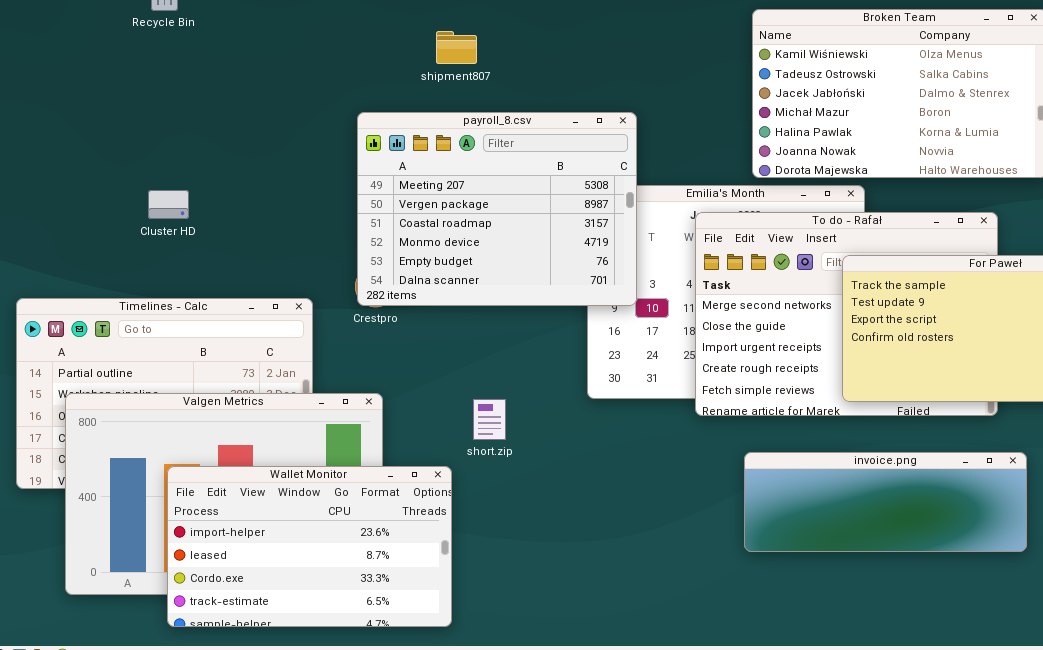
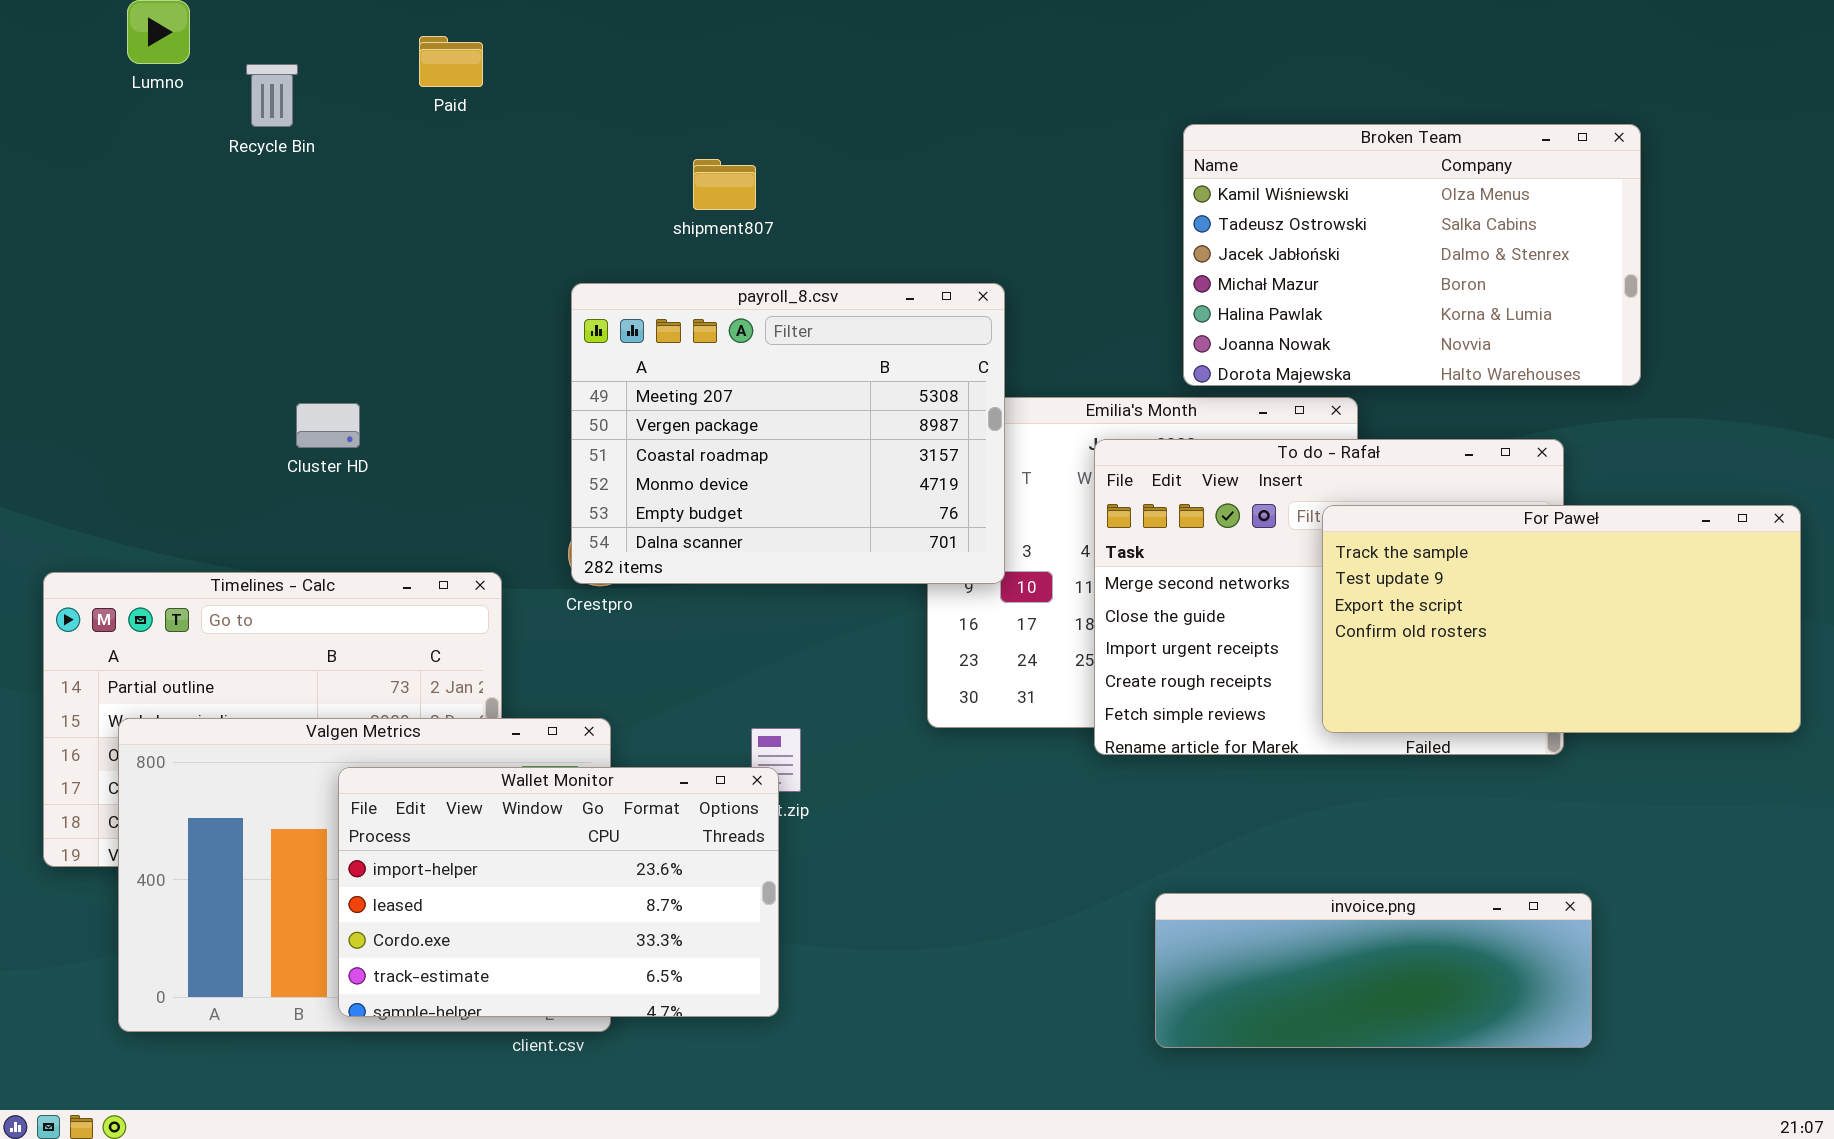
Cluster HD: [148,190,189,219] -> [296,403,360,448], moved
invoice.png: [744,452,1027,552] -> [1155,893,1592,1048], moved
Wallet Monitor: [167,466,452,627] -> [338,767,779,1017], moved

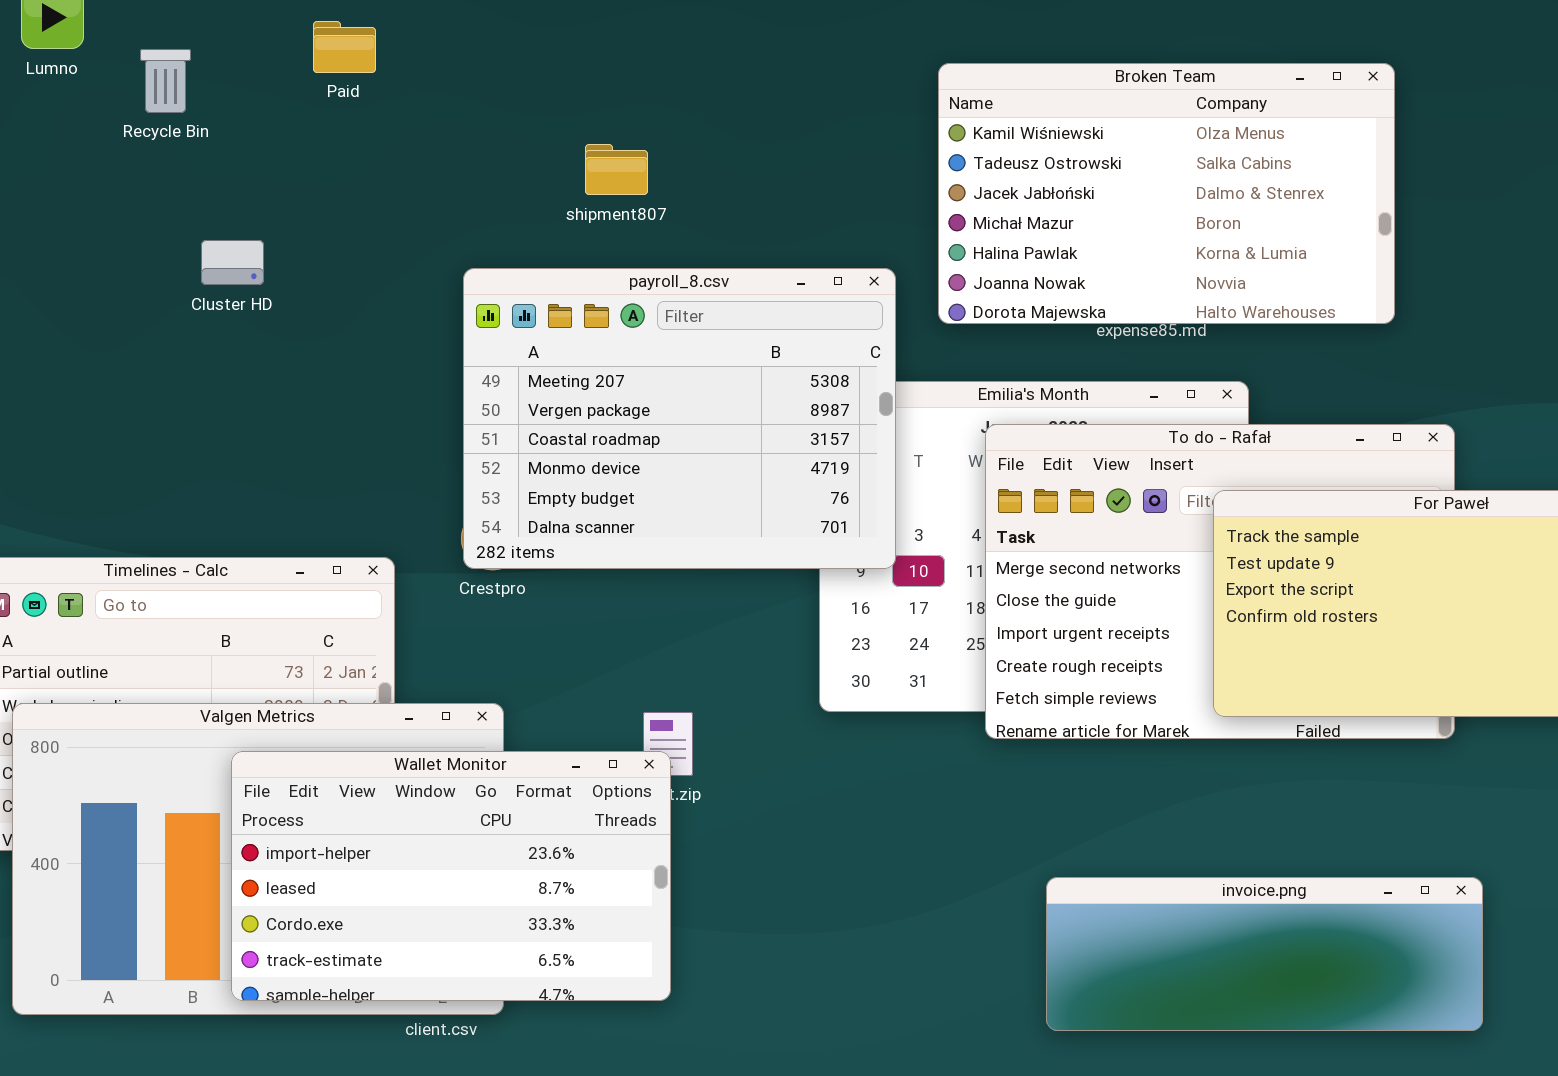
Broken Team: [1183,124,1641,386] -> [938,63,1395,324], moved
Cluster HD: [296,403,360,448] -> [201,240,264,285], moved

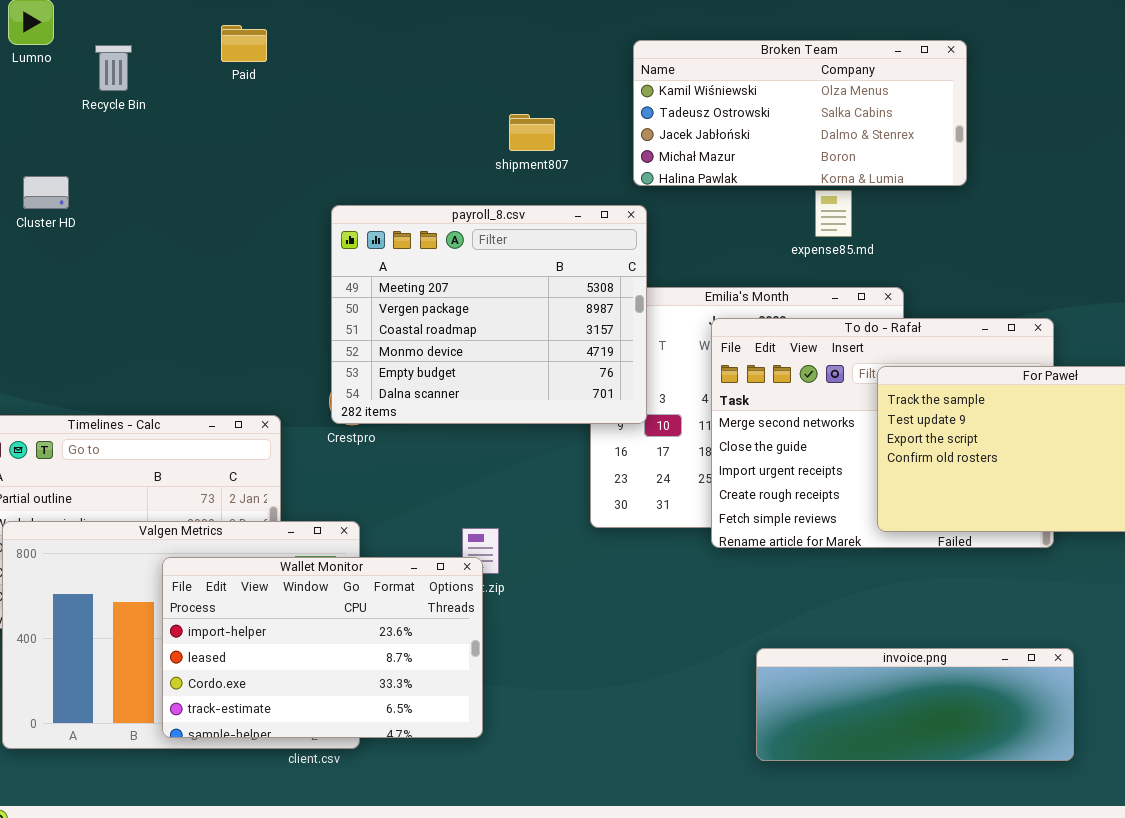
Broken Team: [938,63,1395,324] -> [633,40,967,186], moved, resized
shipment807: [585,144,648,195] -> [509,114,555,151], moved
Cluster HD: [201,240,264,285] -> [23,176,69,209], moved

